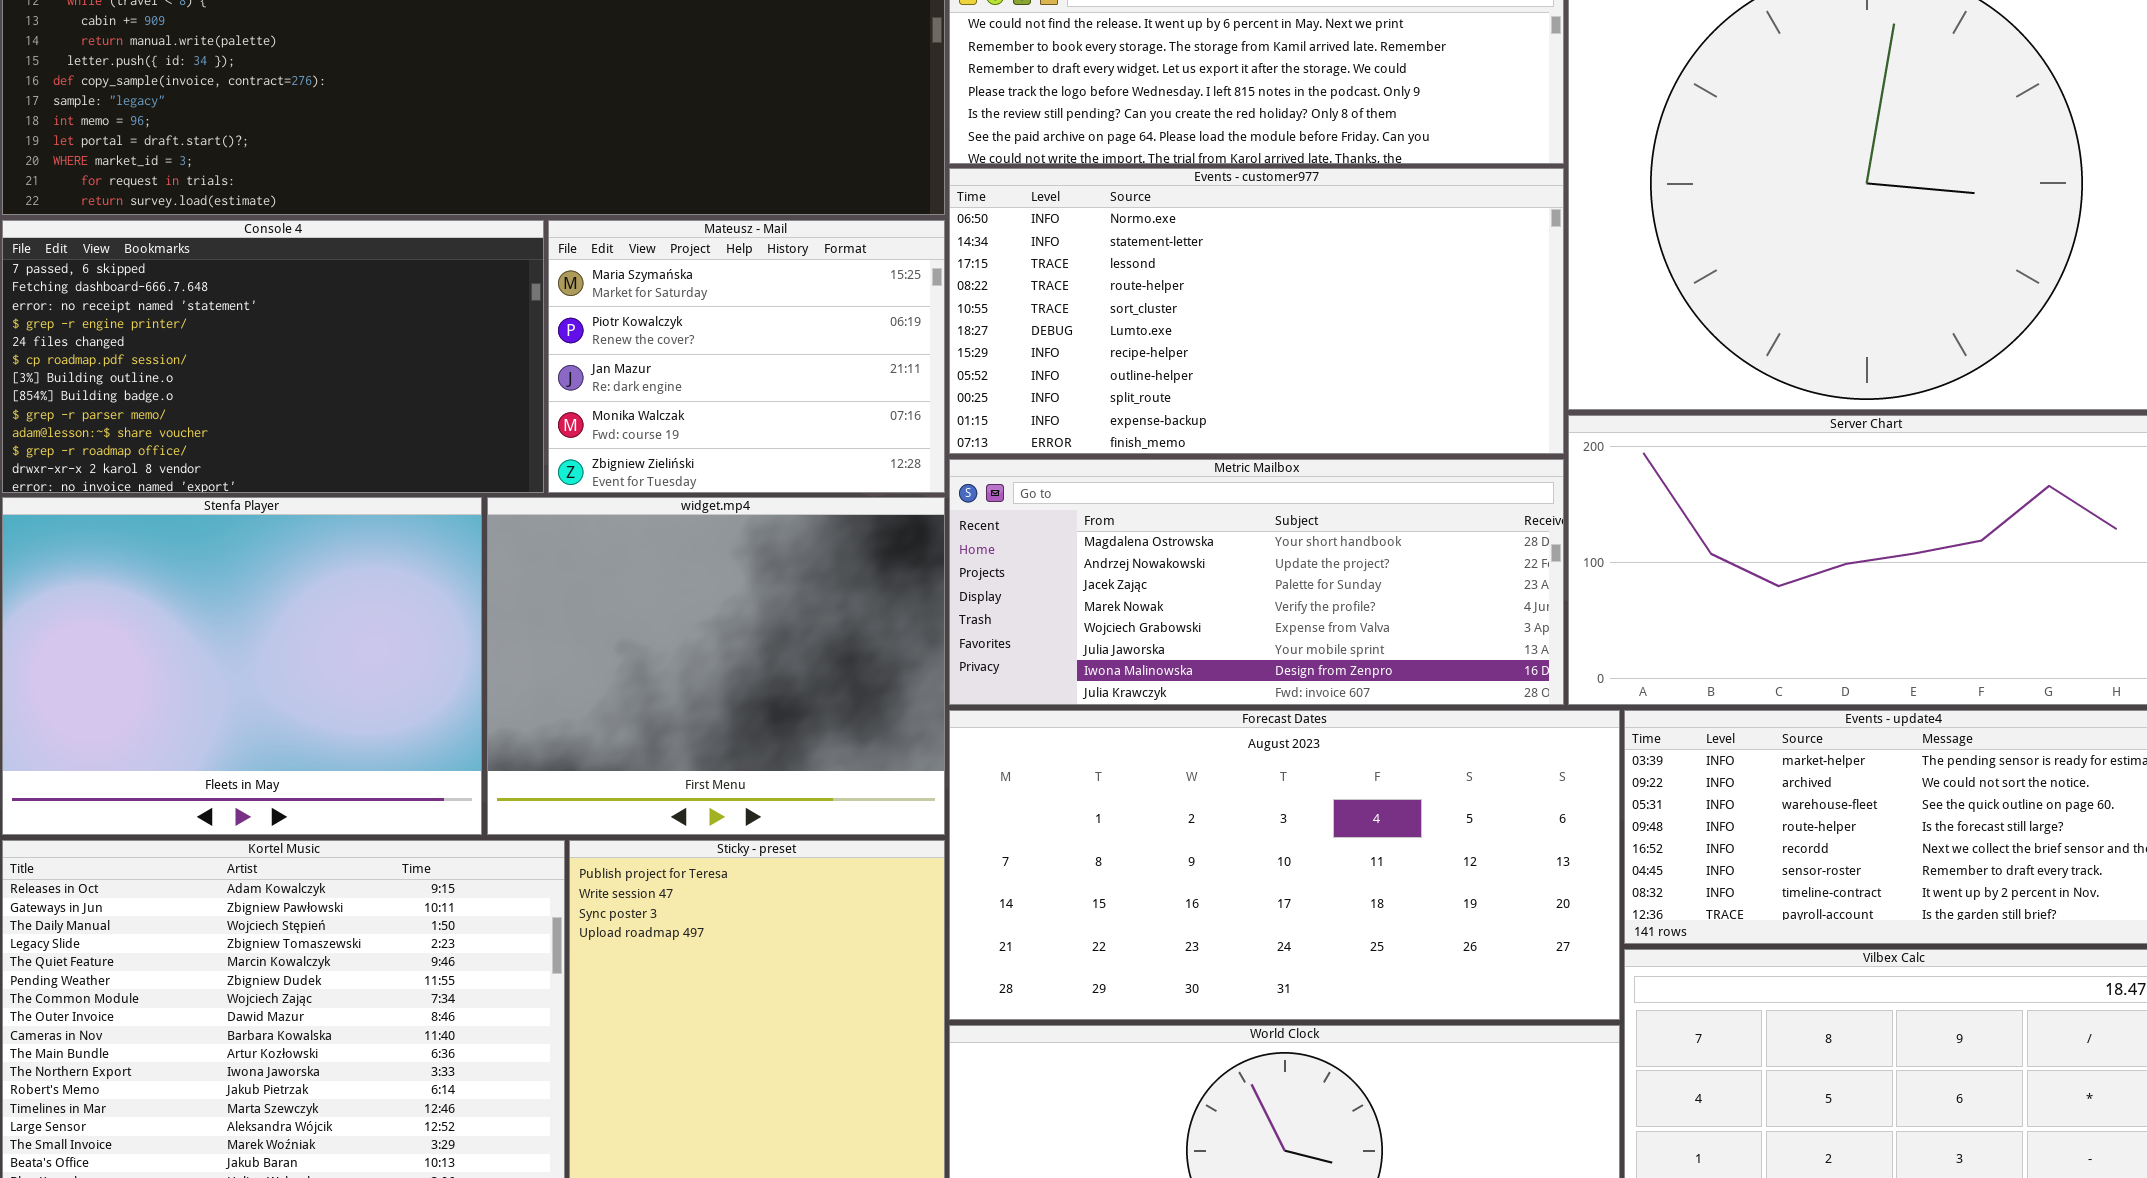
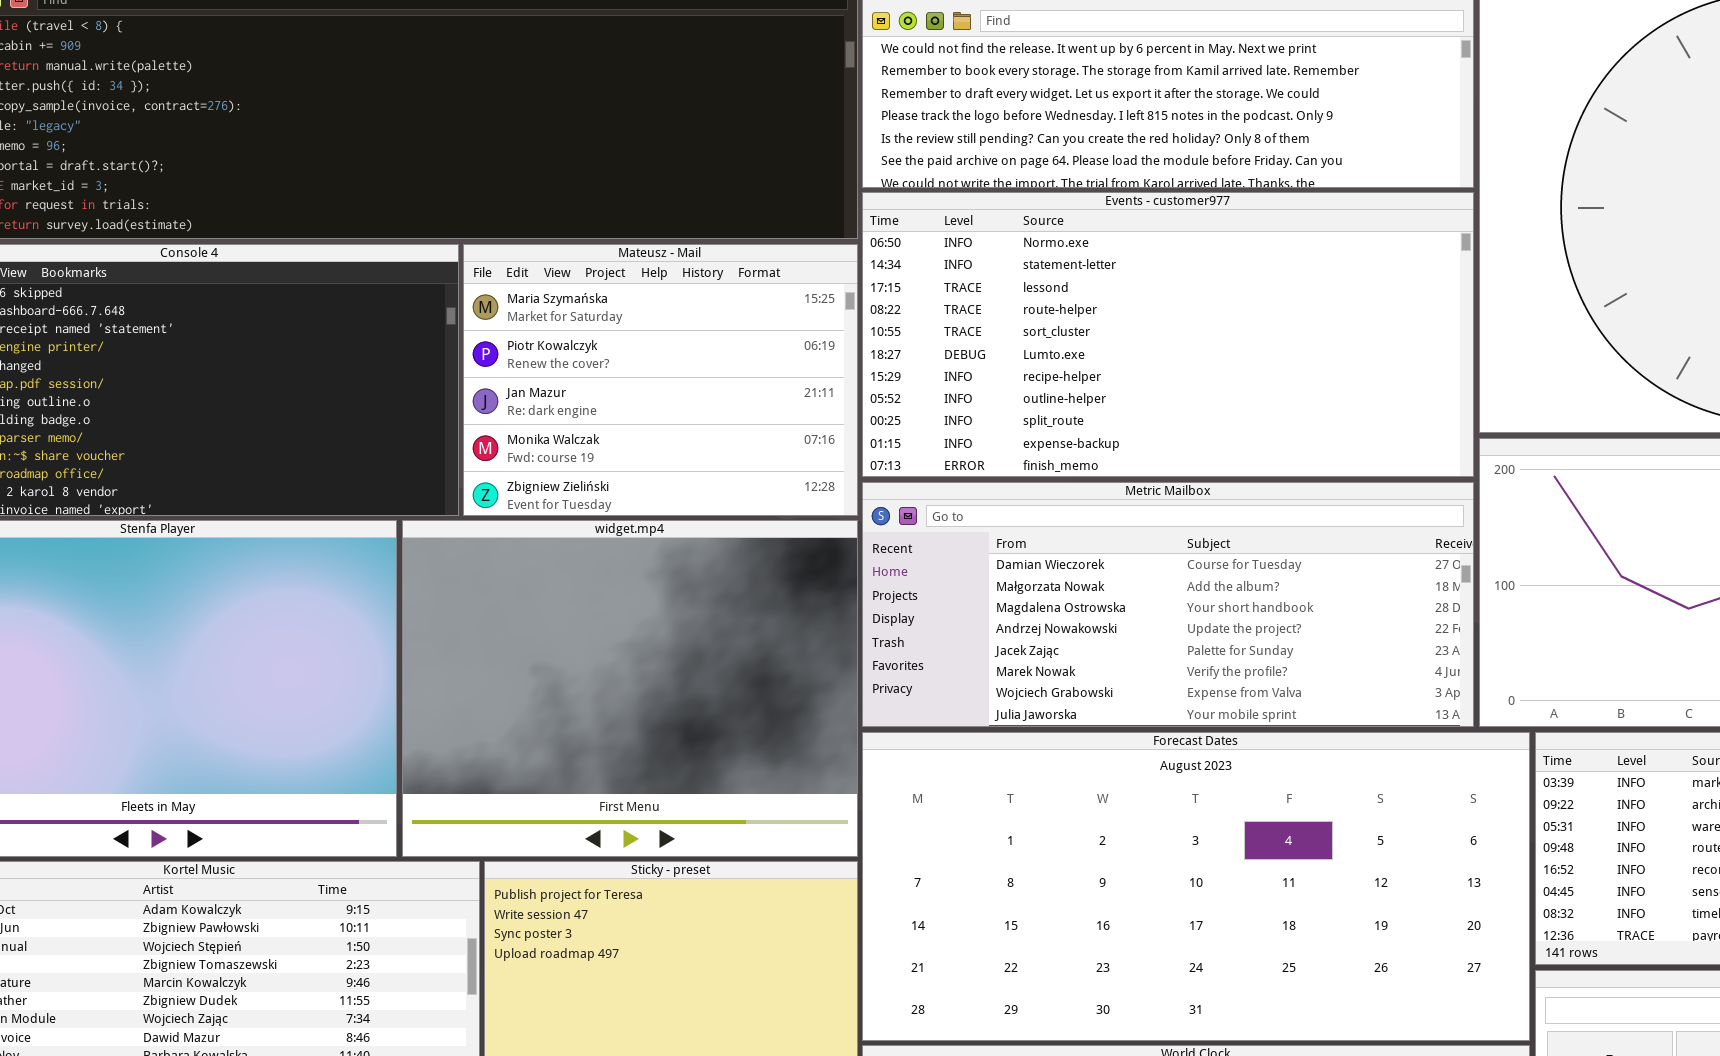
Metric Mailbox: [949,459,1564,705] -> [862,482,1474,727], scrolled up 2 rows

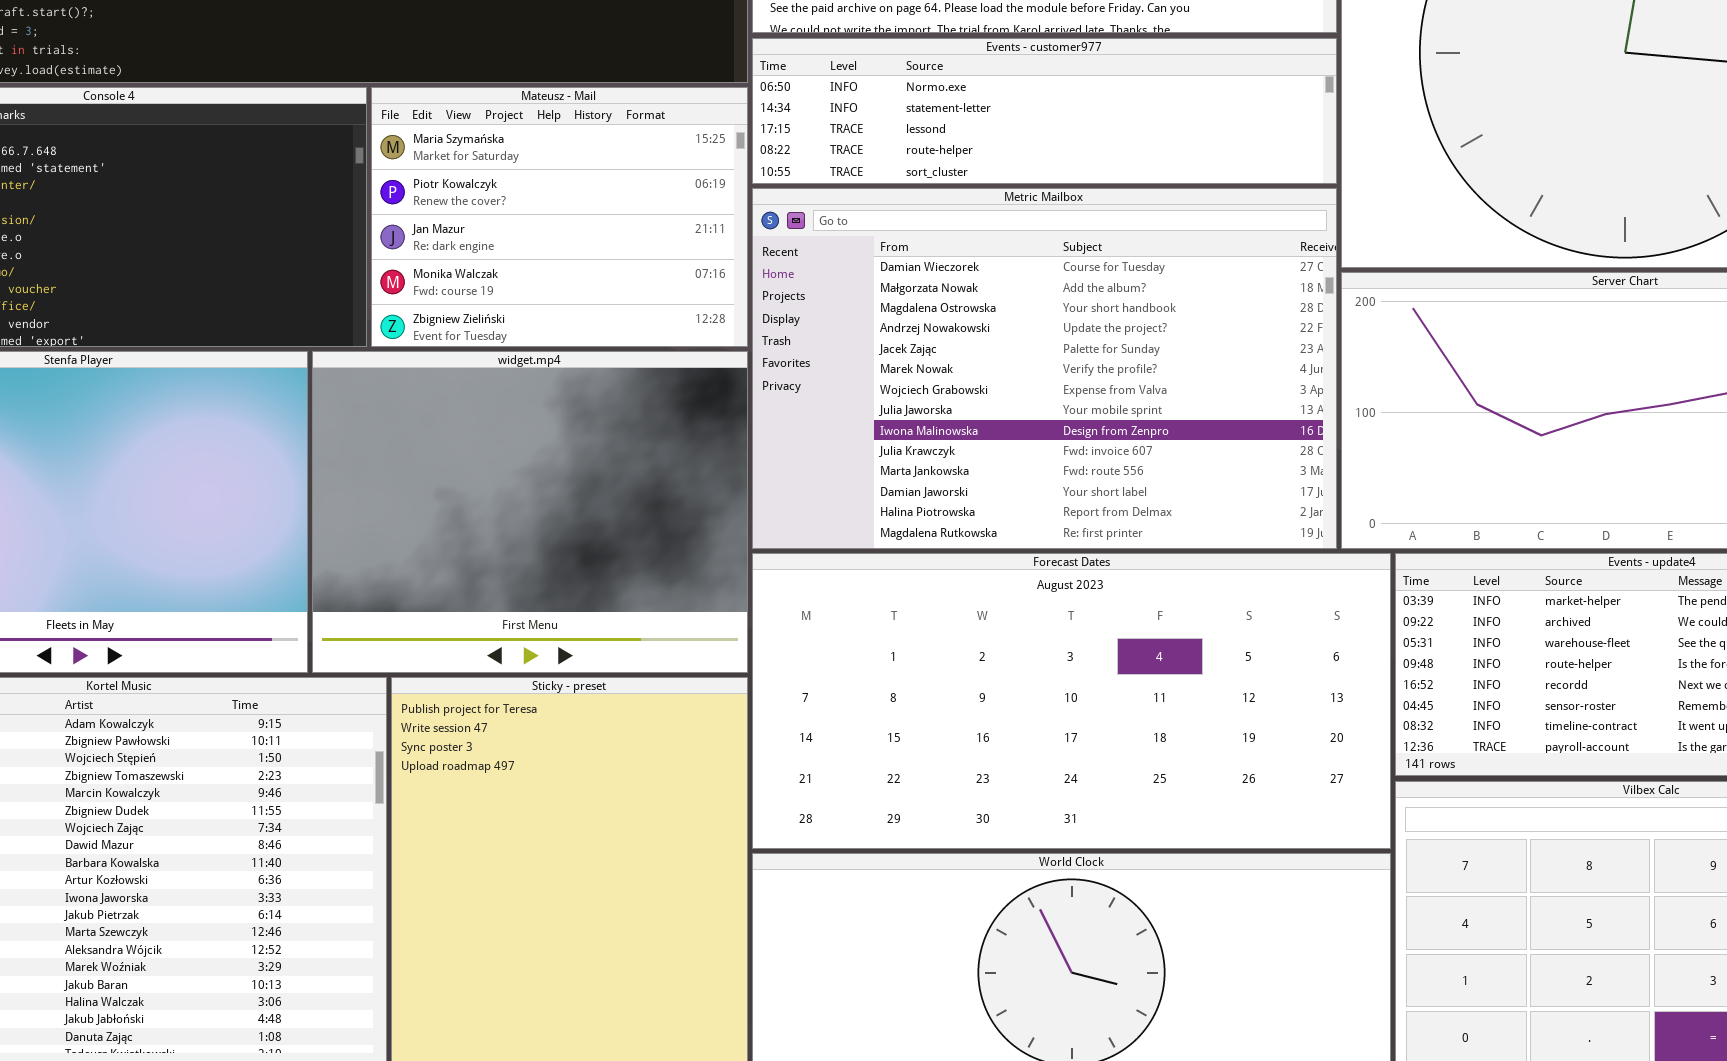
Events - customer977: [862,192,1474,477] -> [752,38,1337,184], resized
Metric Mailbox: [862,482,1474,727] -> [752,188,1337,549], resized

